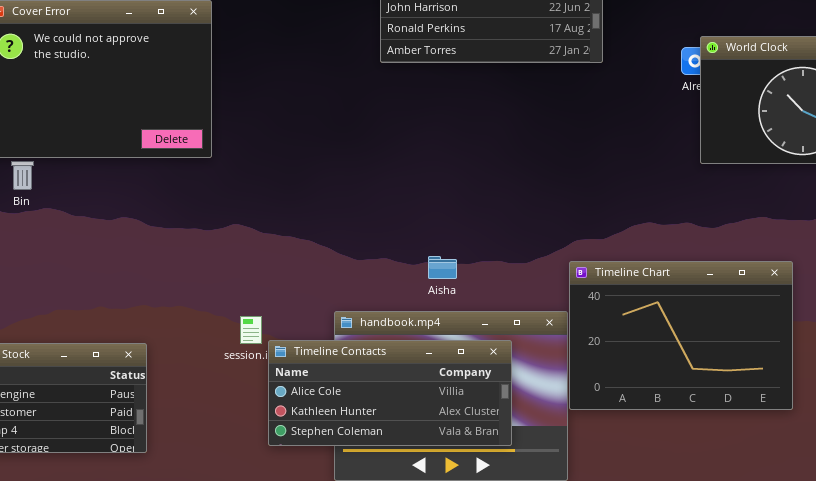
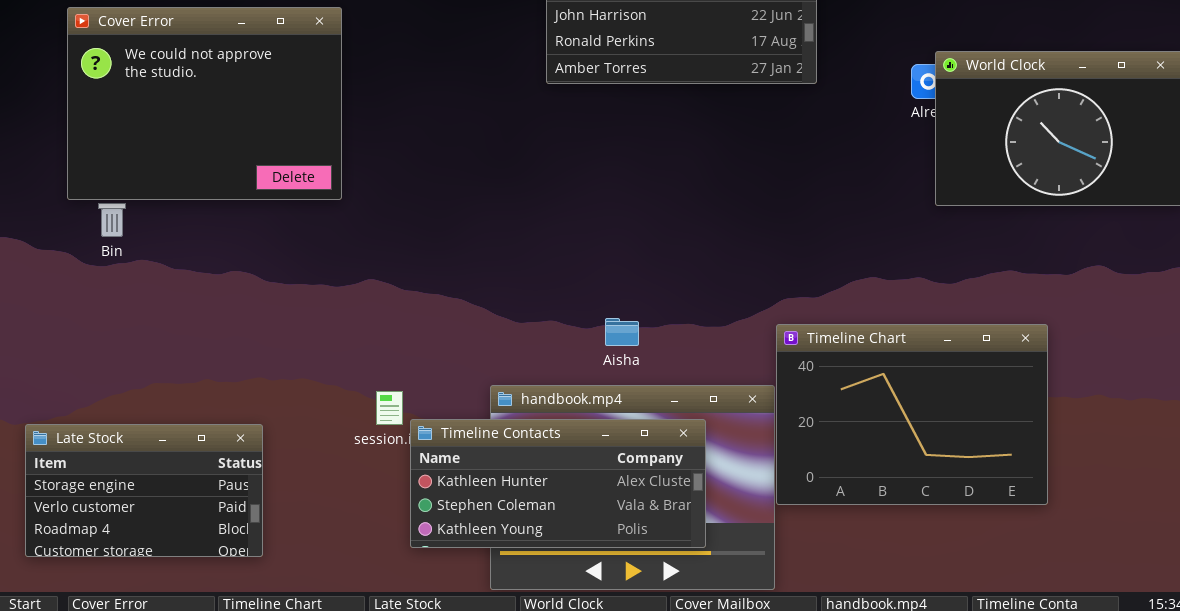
Timeline Contacts: [268,340,512,446] -> [410,419,706,548], scrolled down 1 row

